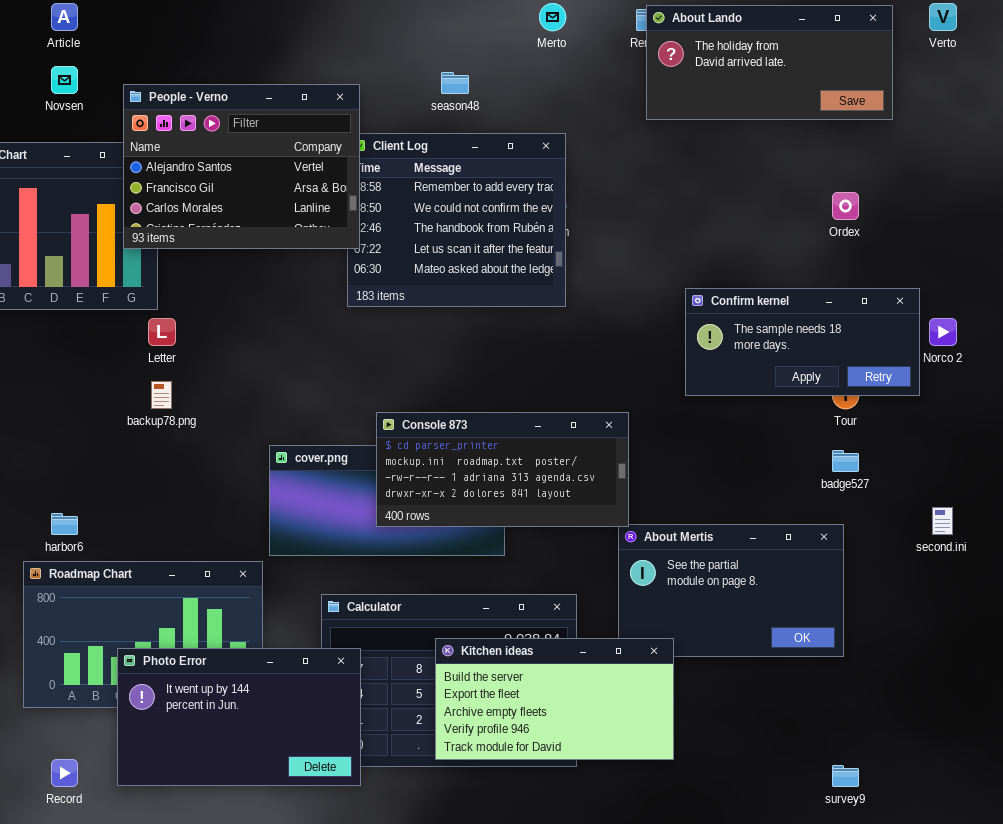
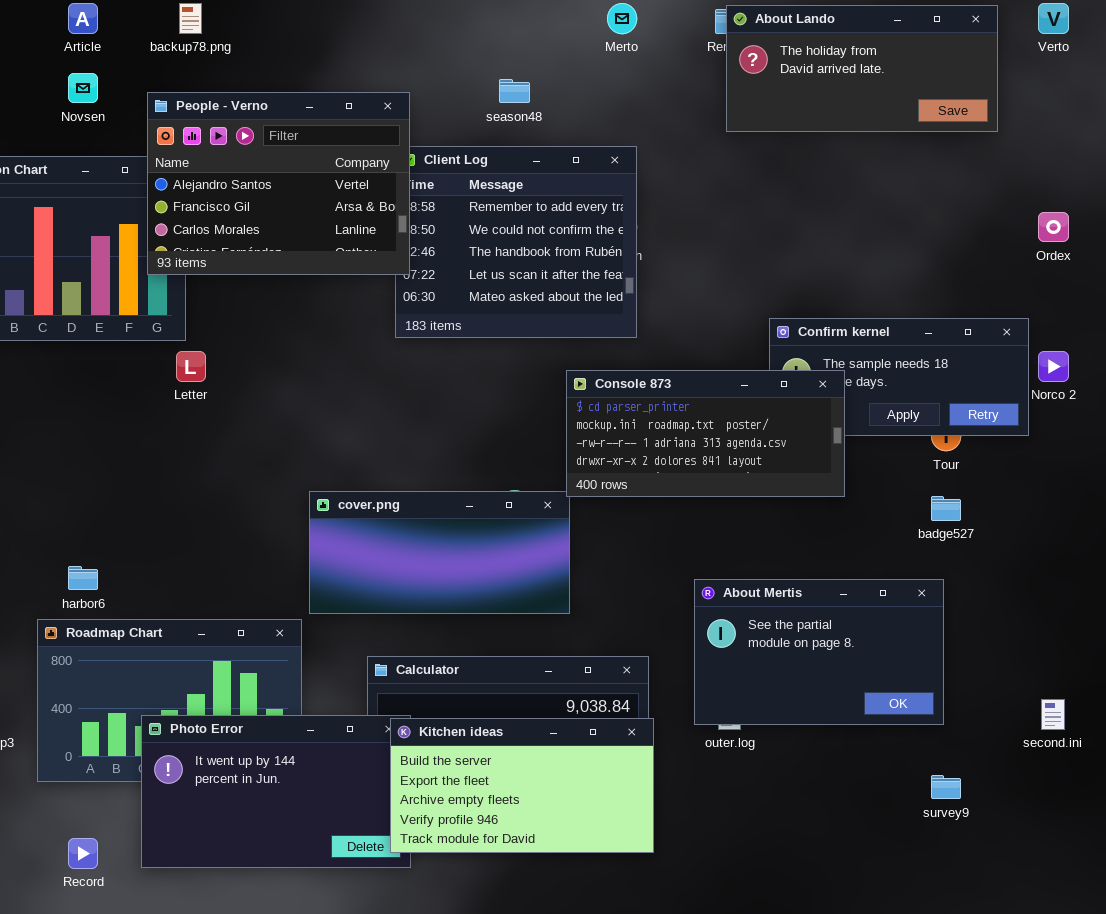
Ordex: [832,192,859,220] -> [1038,212,1069,242], moved
backup78.png: [151,381,172,409] -> [179,3,202,34], moved
Console 873: [376,412,629,527] -> [566,370,845,497], moved
second.ini: [932,507,953,535] -> [1041,699,1065,730], moved
Kitchen ideas: [435,638,674,760] -> [390,718,654,853], moved
survey9: [832,765,859,787] -> [931,775,961,799], moved

